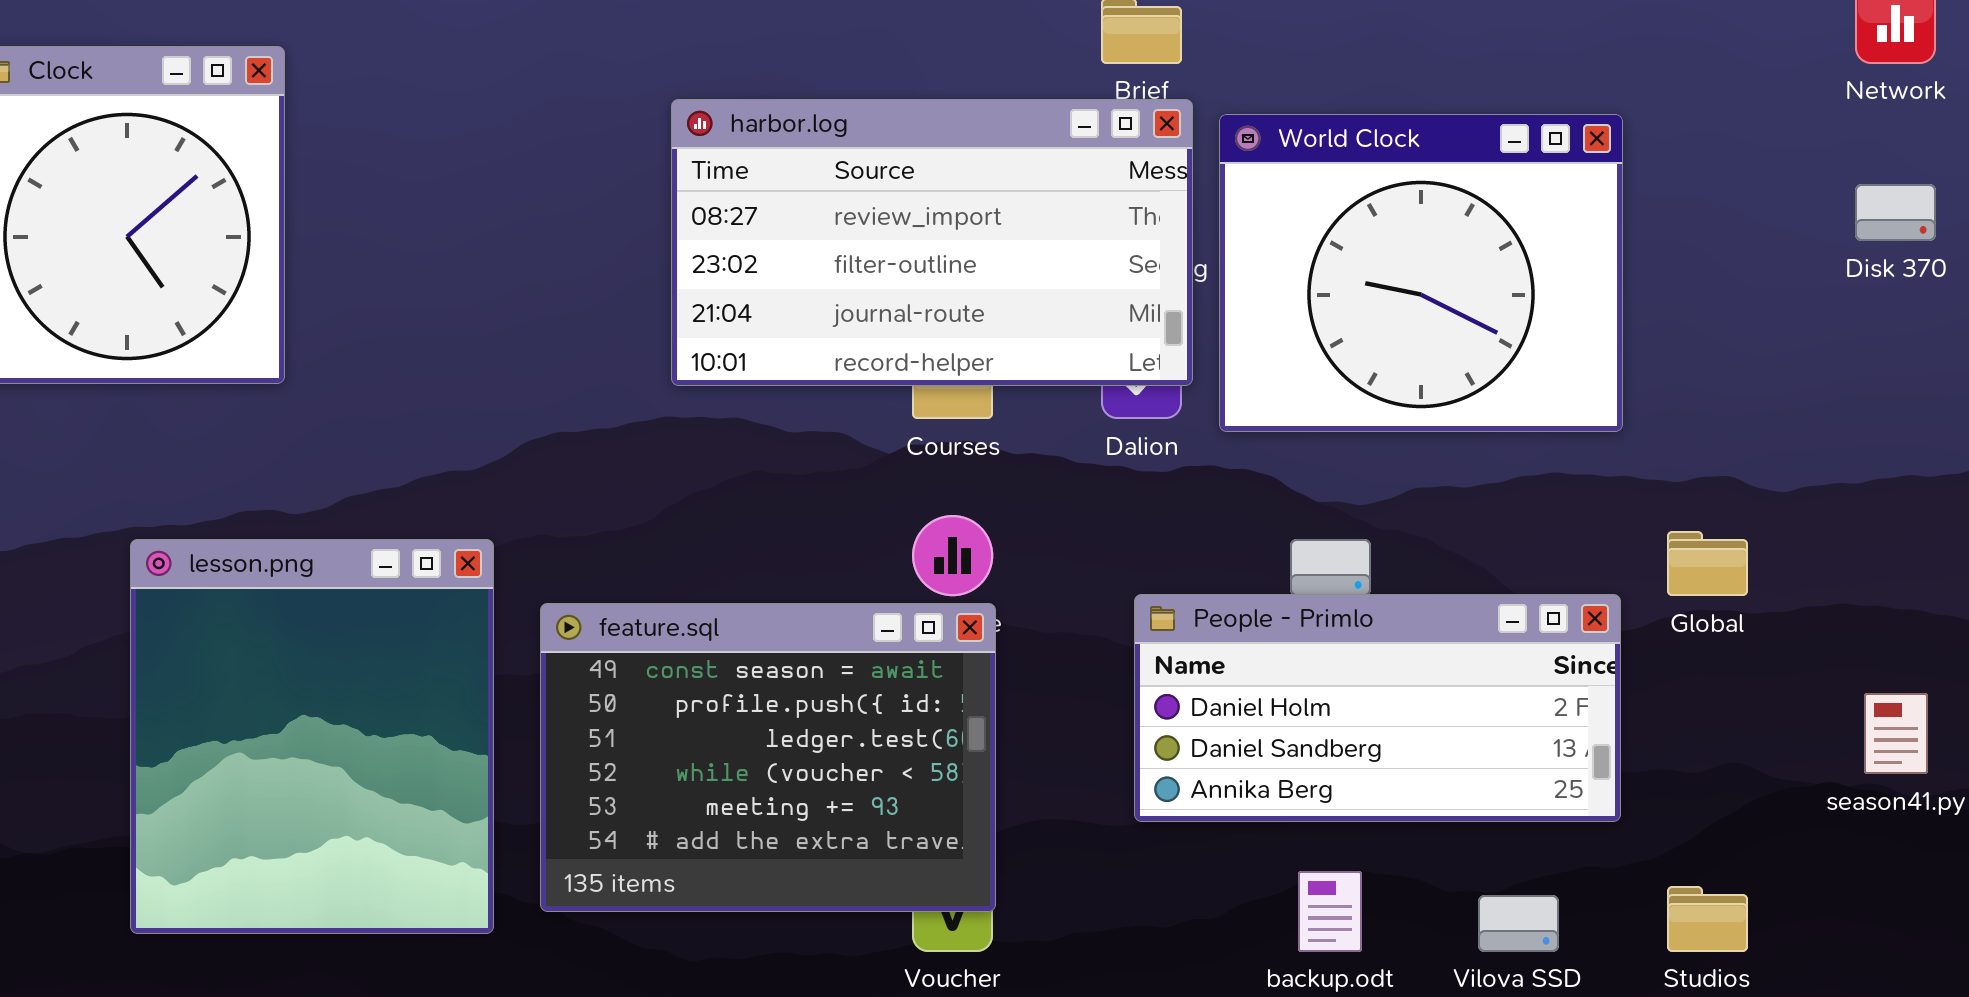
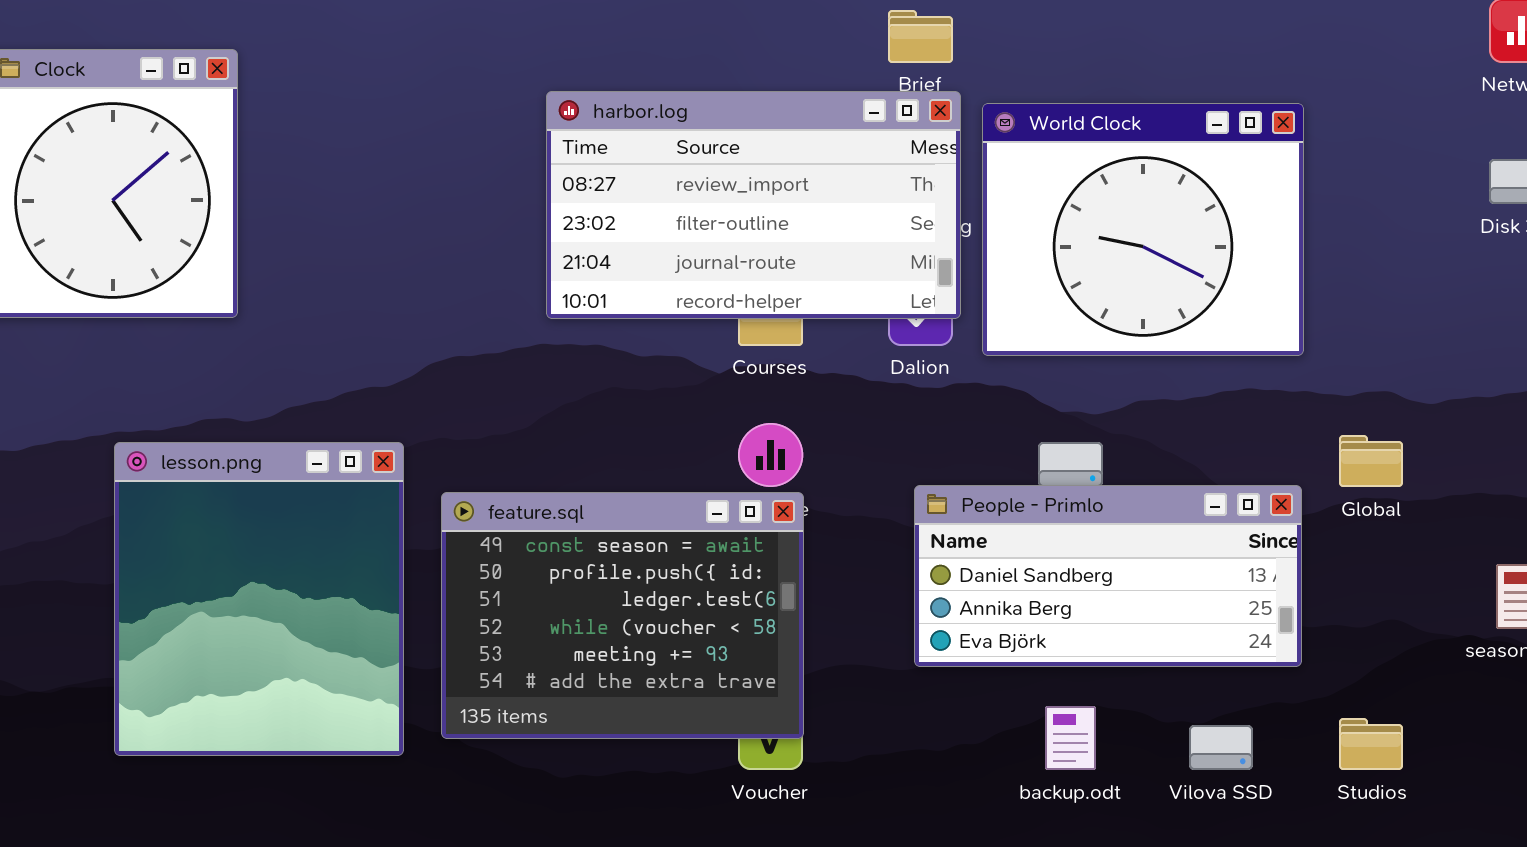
People - Primlo: [1134,594,1621,822] -> [914,485,1302,667], scrolled down 1 row

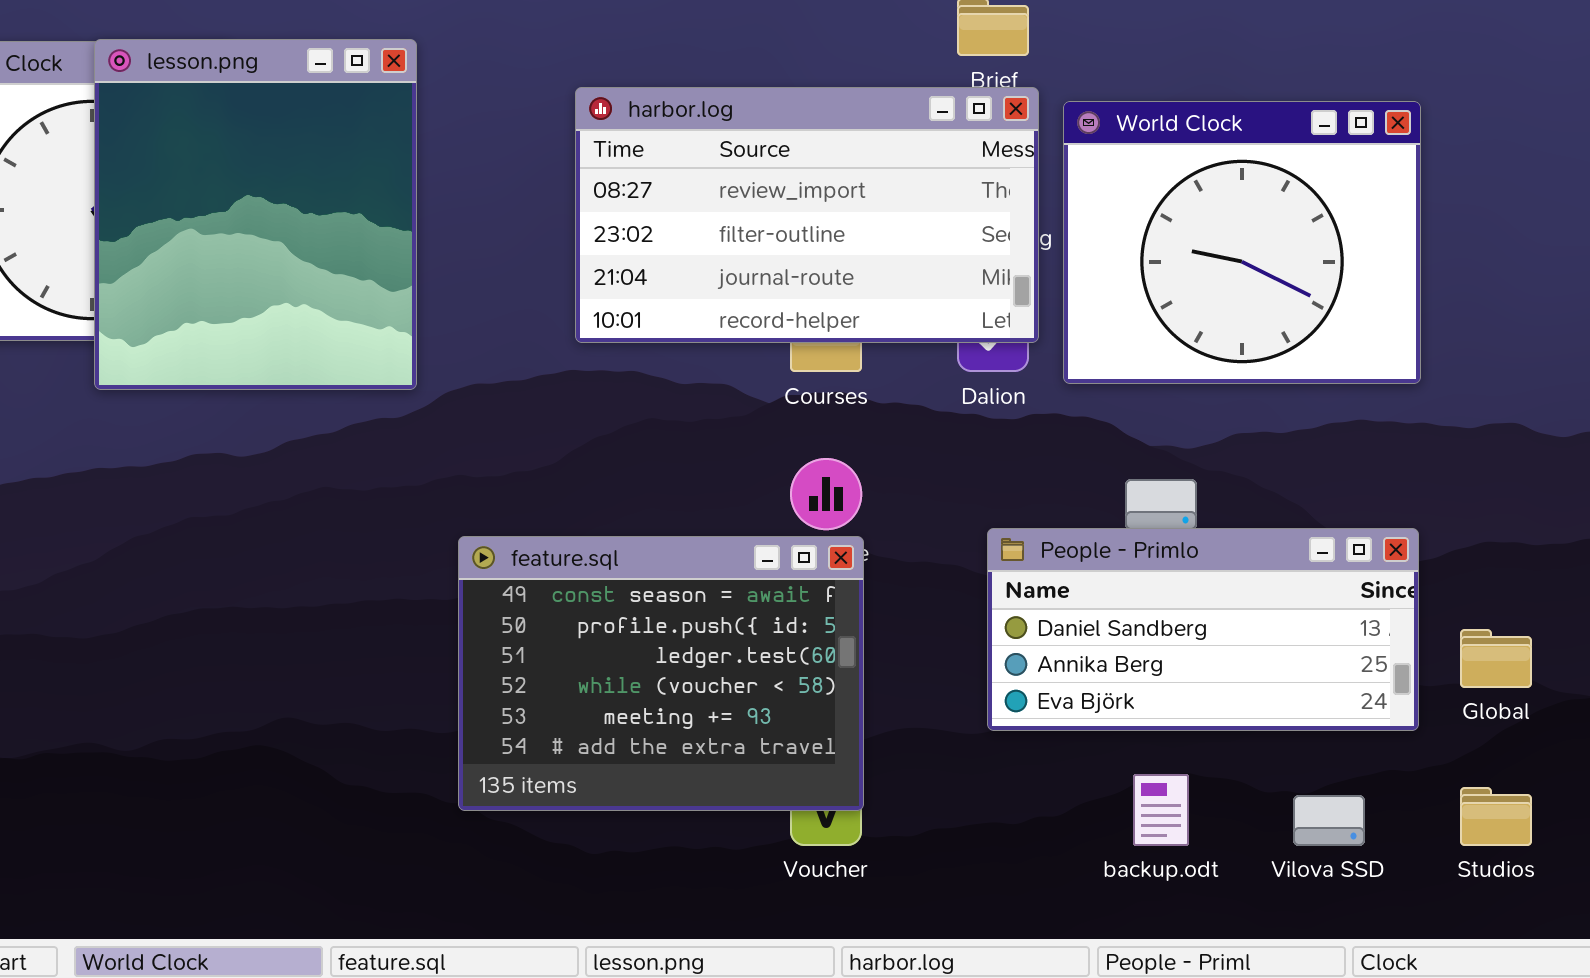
Global: [1339,435,1403,487] -> [1460,629,1532,688], moved
lesson.png: [114,442,404,756] -> [94,39,417,390], moved

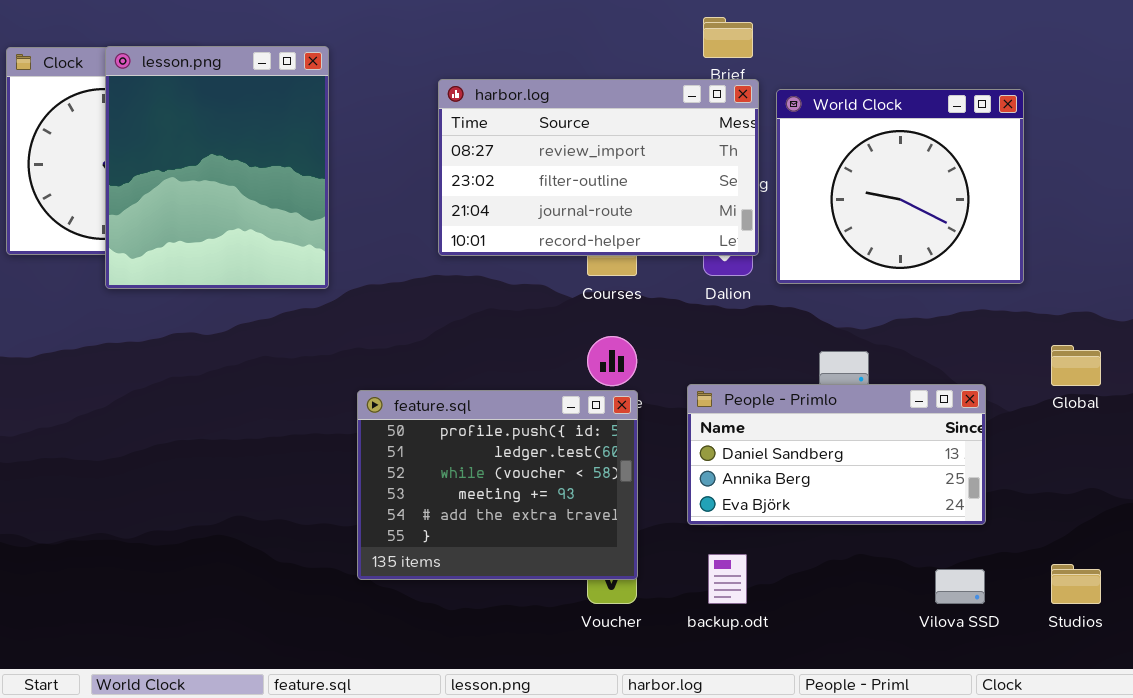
People - Primlo: [987,528,1419,731] -> [687,384,986,525], moved
feature.sql: [458,536,864,811] -> [357,390,638,580], scrolled down 1 row
Global: [1460,629,1532,688] -> [1051,345,1101,386], moved
backup.odt: [1133,774,1189,846] -> [708,554,747,604], moved

